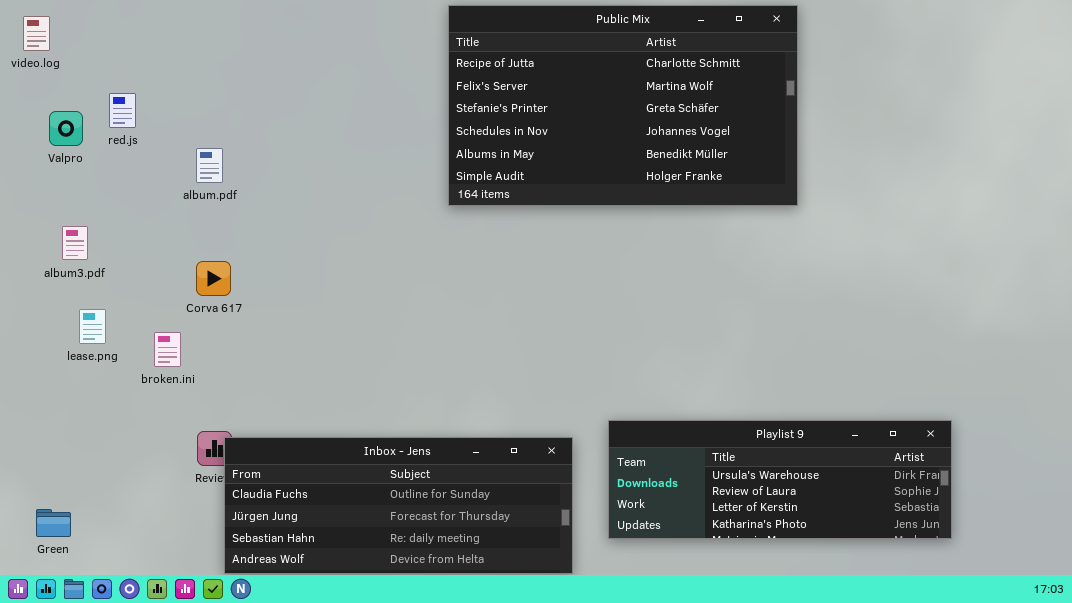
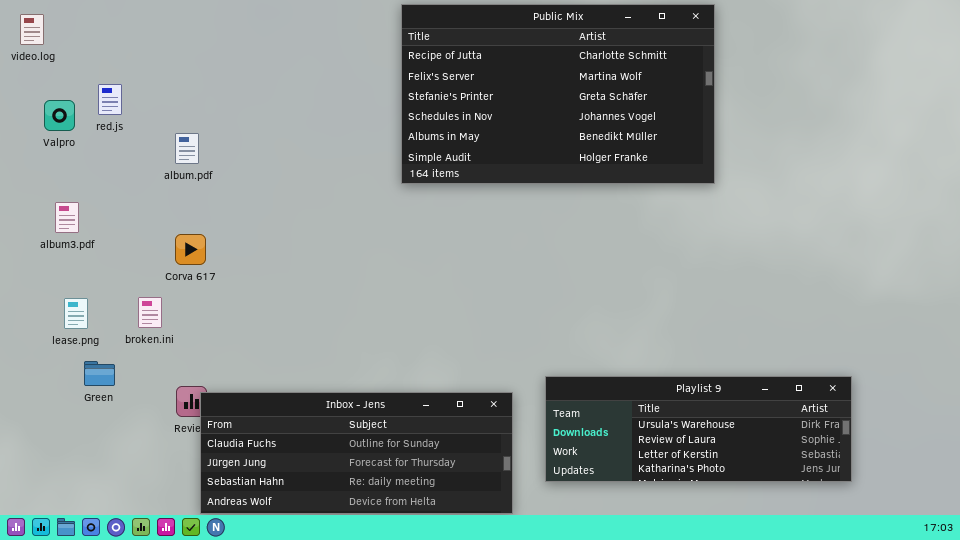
lease.png: [79,309,106,344] -> [64,298,88,329], moved
Green: [36,509,71,537] -> [84,361,115,386], moved

